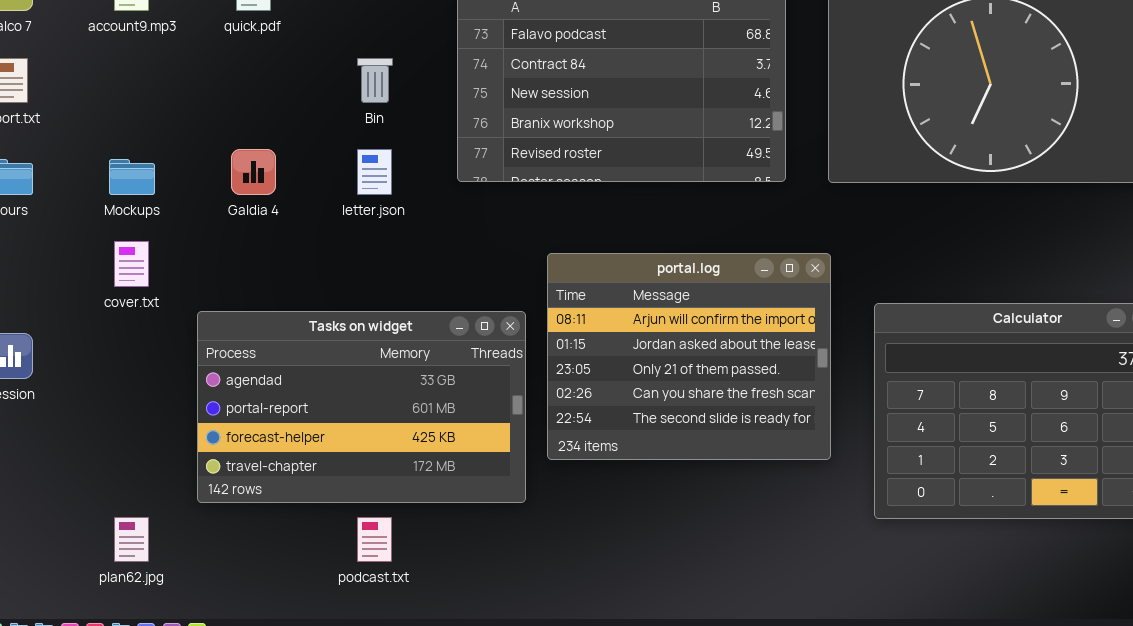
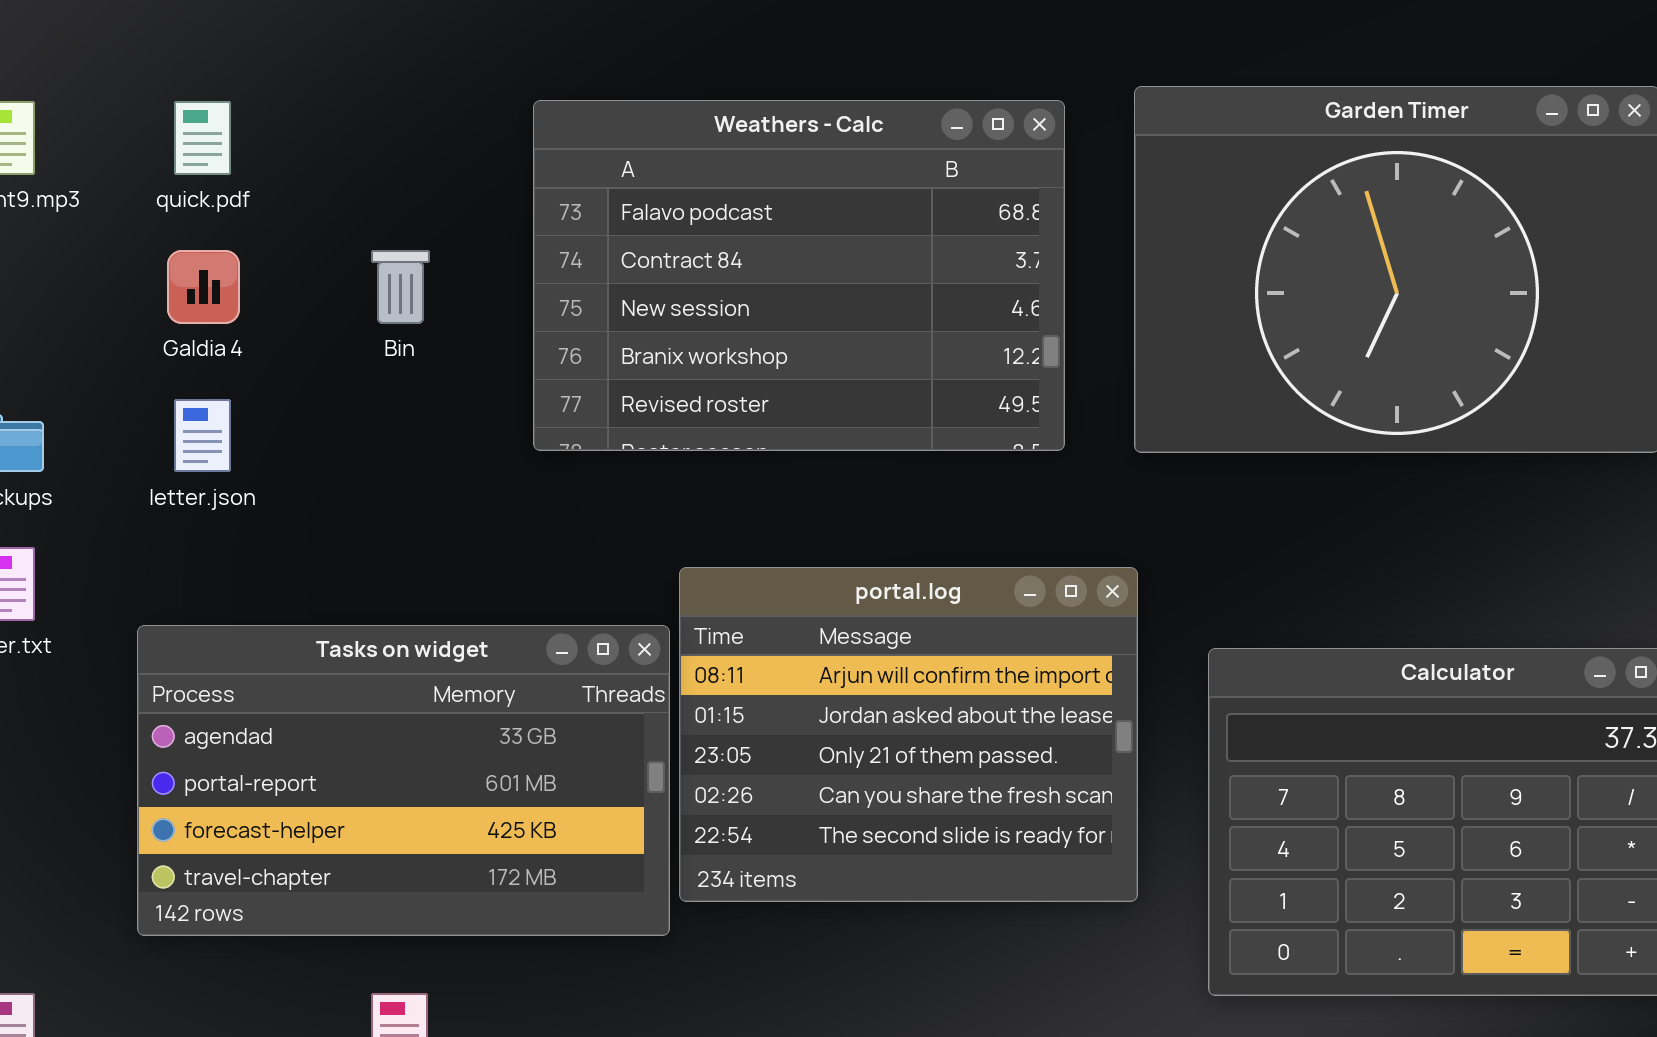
Galdia 4: [231,149,276,195] -> [167,250,240,324], moved
letter.json: [357,149,392,195] -> [174,399,231,472], moved
Tasks on widget: [197,311,526,503] -> [137,625,670,936], moved

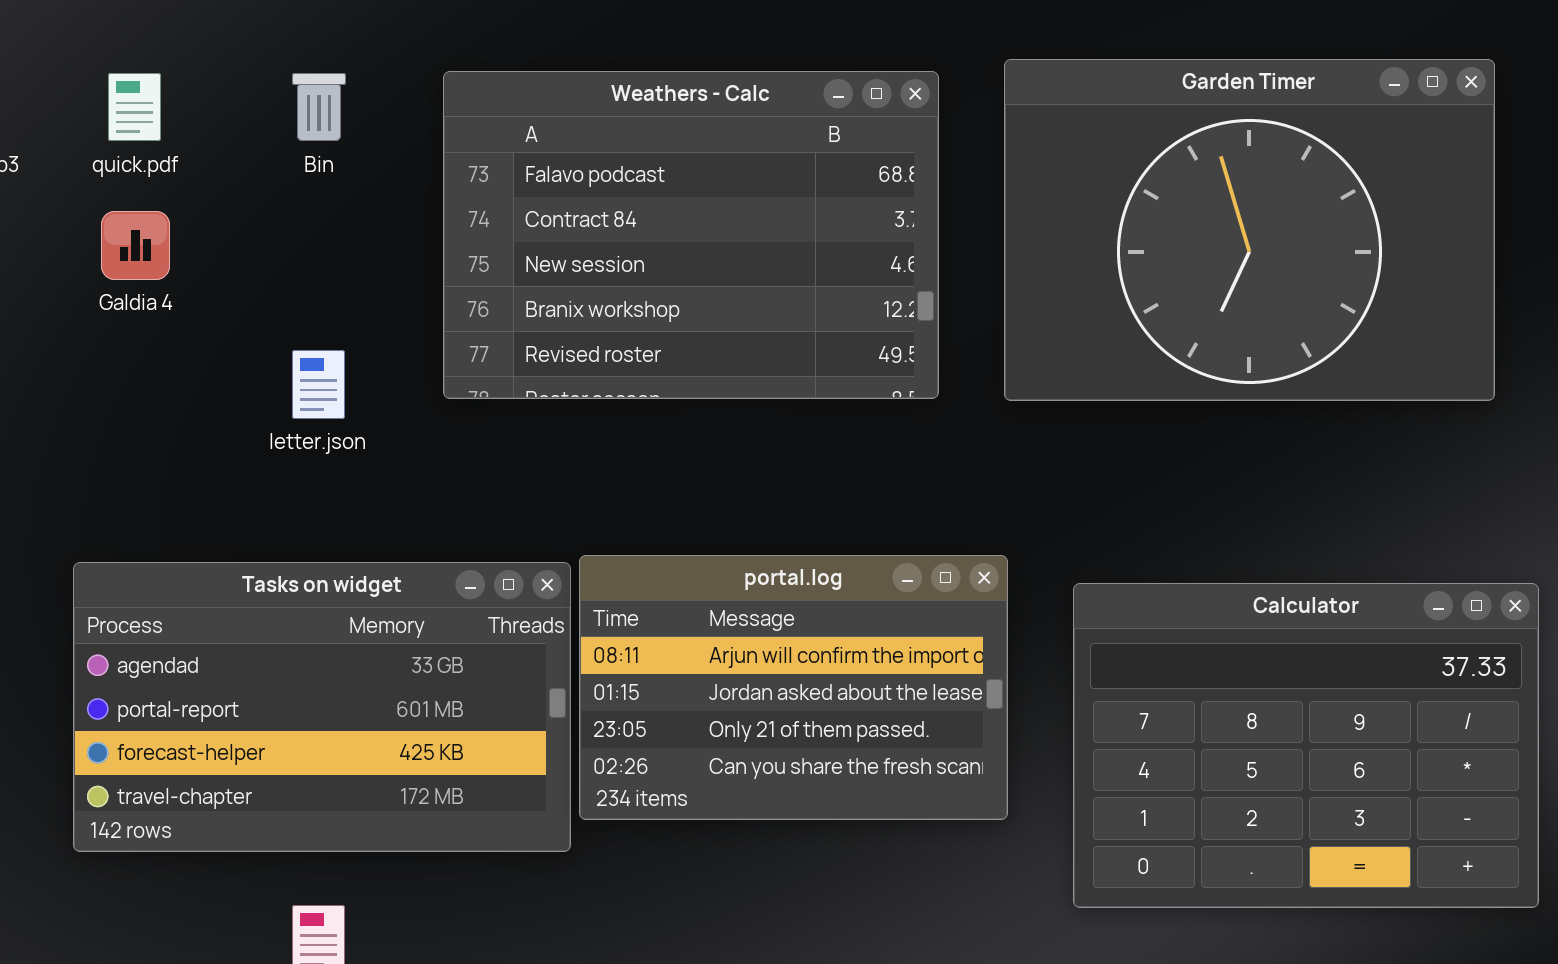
Bin: [371,250,430,324] -> [292,73,346,141], moved
letter.json: [174,399,231,472] -> [292,350,345,419], moved
portal.log: [679,567,1138,902] -> [579,555,1008,820], resized

